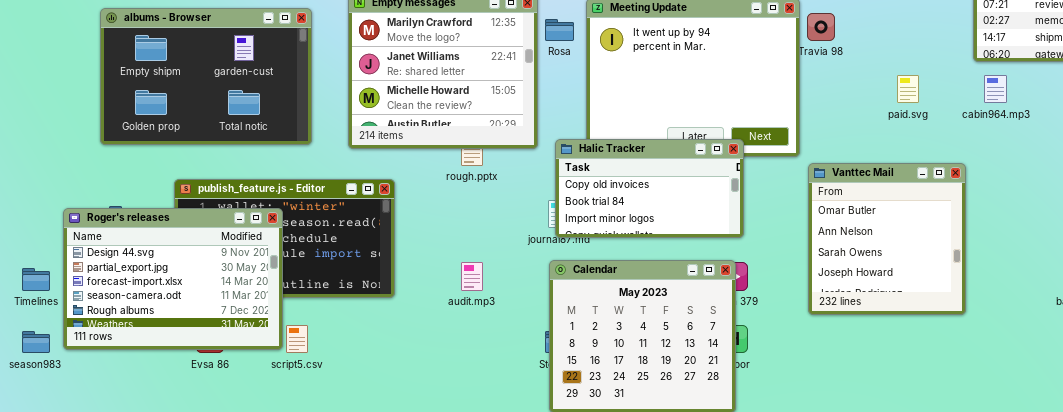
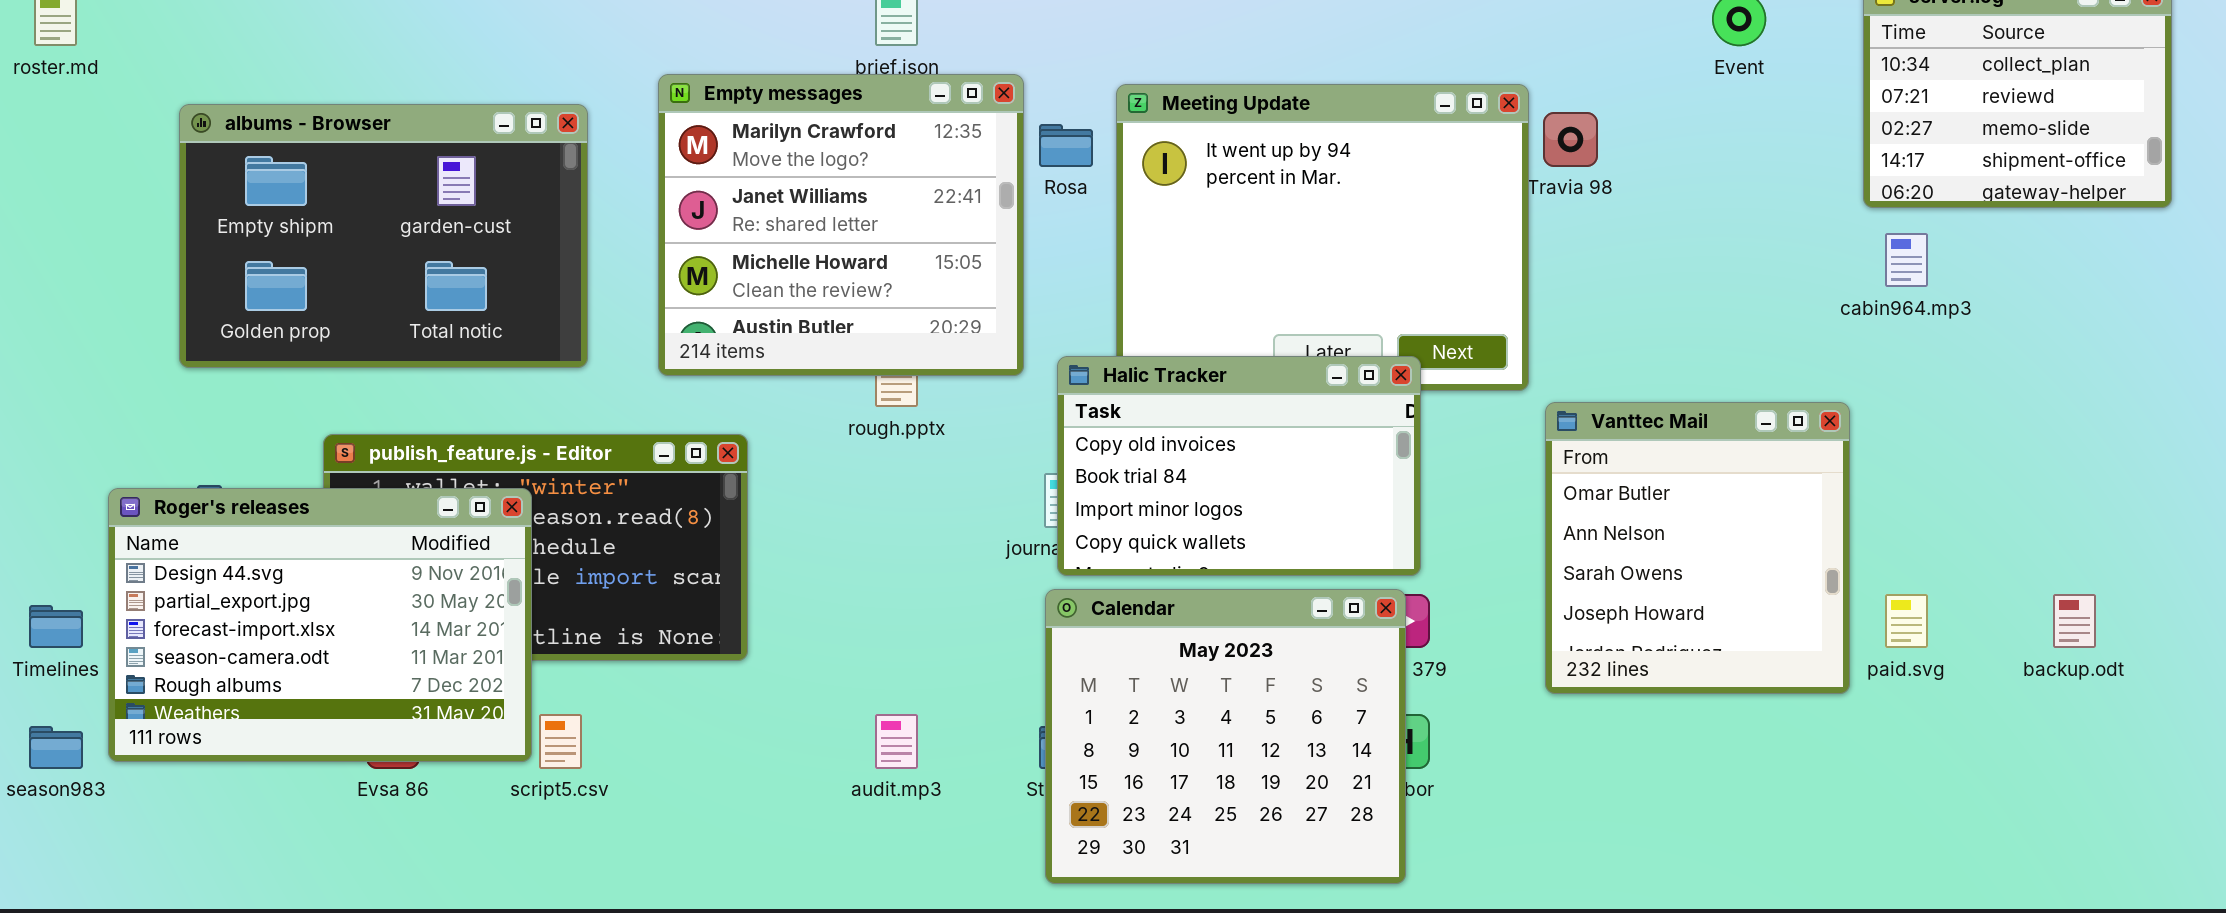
paid.svg: [897,75,919,103] -> [1885,594,1928,648], moved
Halic Tracker: [555,139,744,238] -> [1057,356,1421,576], resized
audit.mp3: [461,262,483,291] -> [875,714,918,769], moved

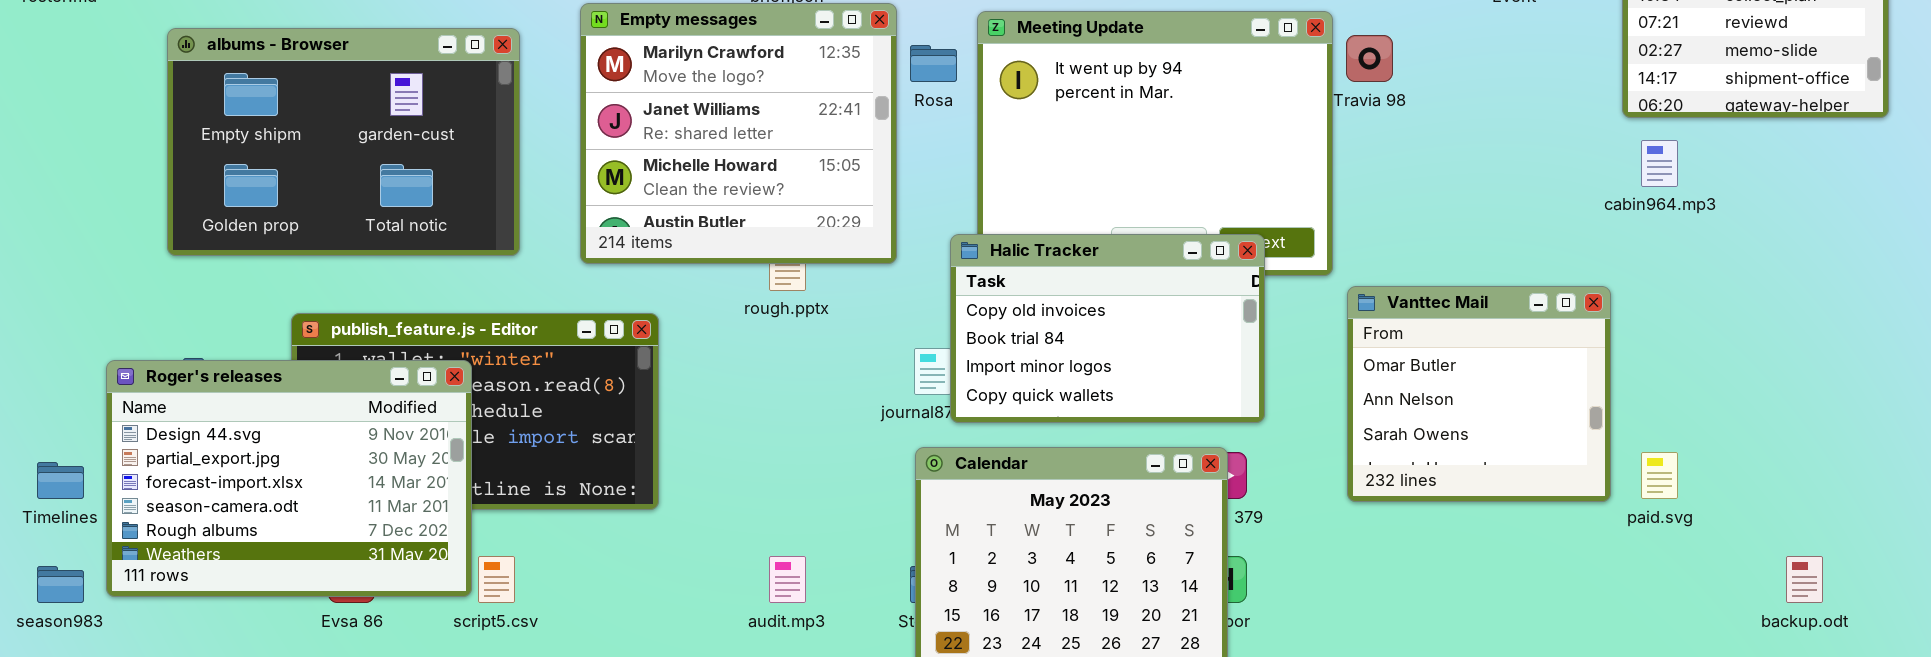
Halic Tracker: [1057,356,1421,576] -> [950,234,1265,423], moved
Vanttec Mail: [1545,402,1850,694] -> [1347,286,1611,502], resized
backup.odt: [2053,594,2096,648] -> [1786,556,1823,603], moved

